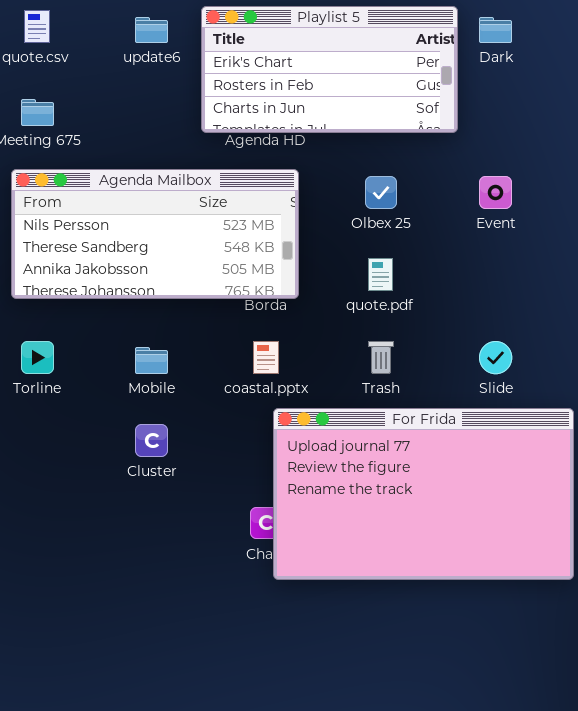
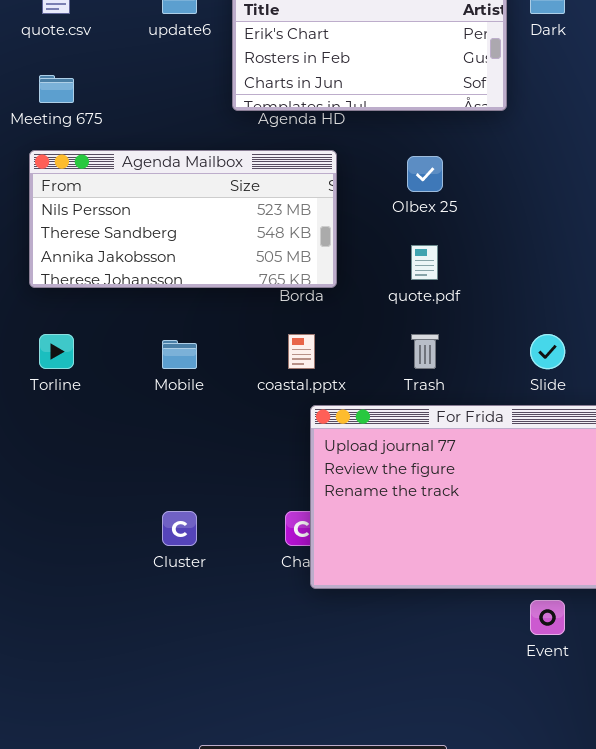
Event: [479,176,512,209] -> [530,600,565,635], moved
Cluster: [135,424,168,457] -> [162,511,197,546], moved

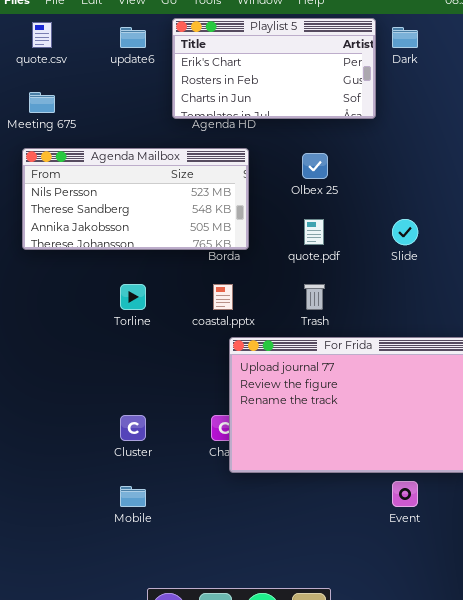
Torline: [39,334,74,369] -> [120,284,146,310], moved
Slide: [530,334,565,369] -> [392,219,418,245], moved
Mobile: [162,340,197,369] -> [120,486,146,507], moved

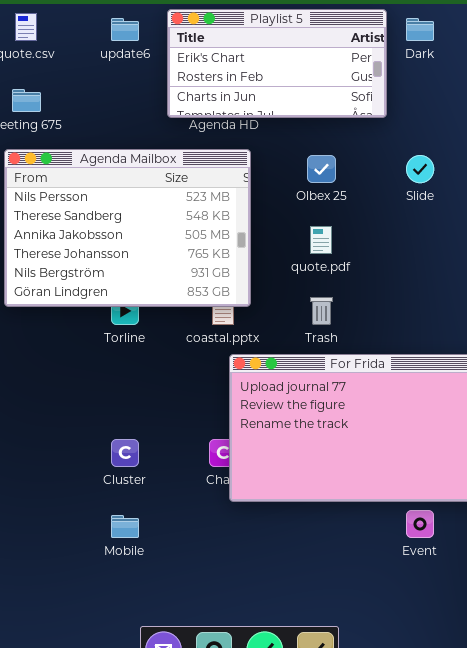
Agenda Mailbox: [22,148,249,250] -> [4,149,251,307], resized
Slide: [392,219,418,245] -> [406,155,434,183], moved

